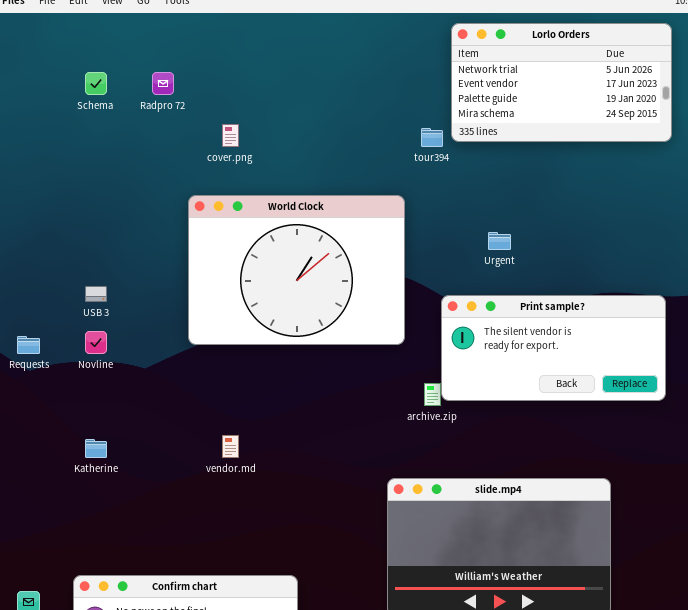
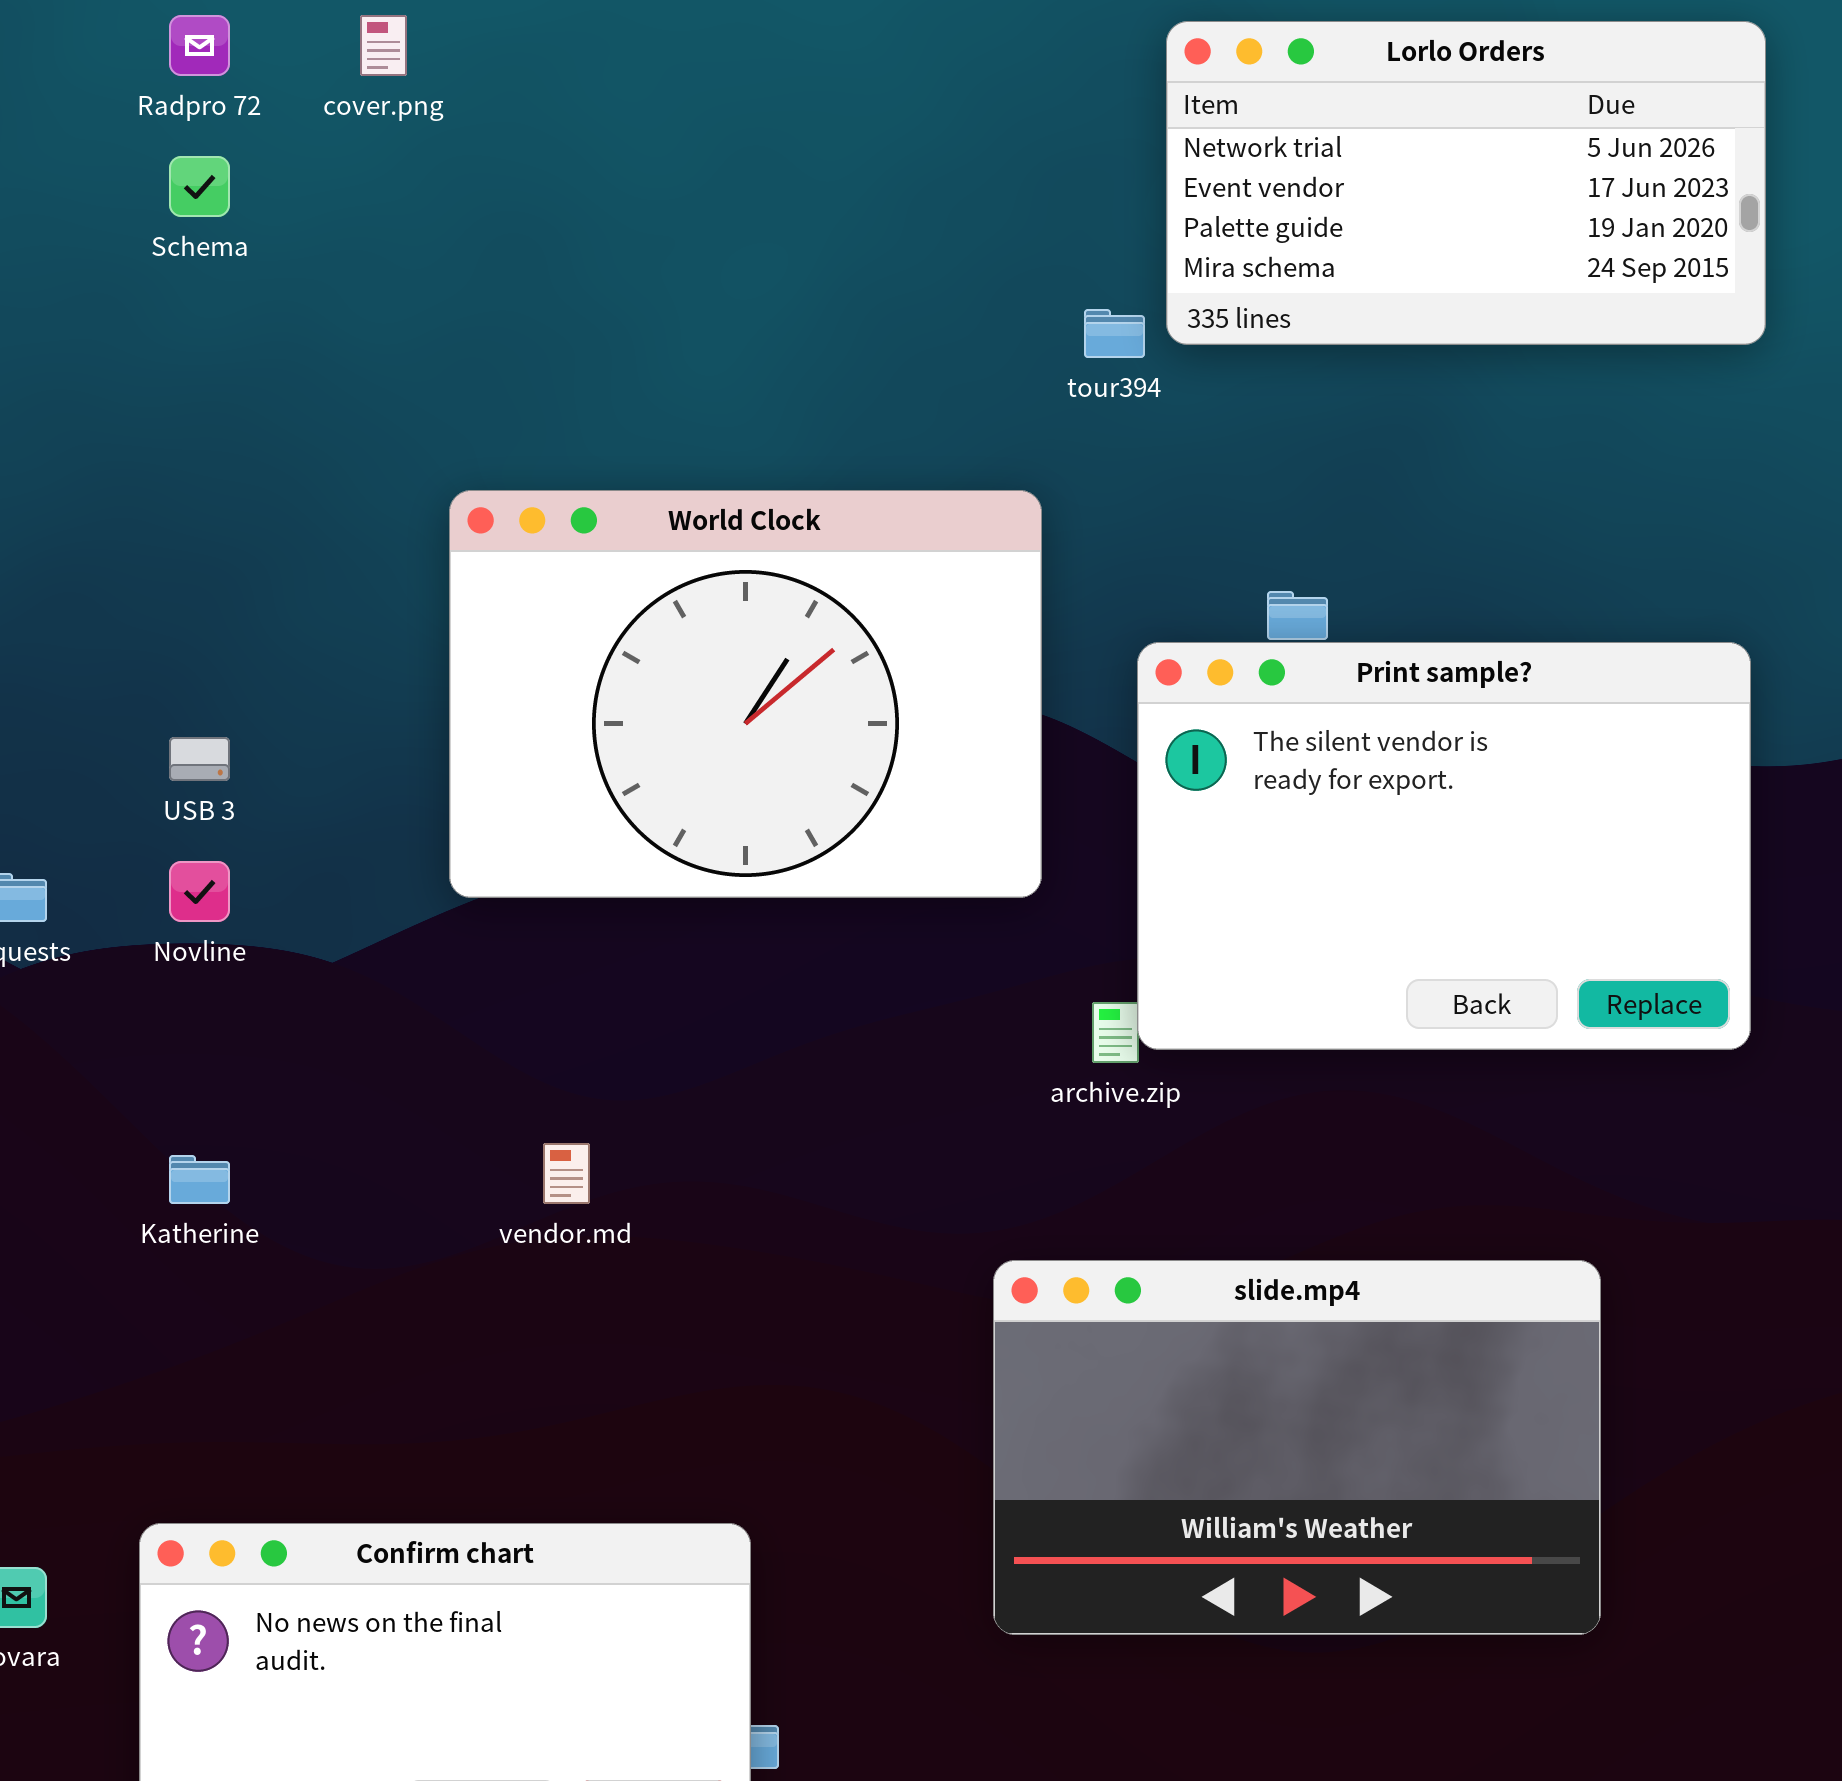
Radpro 72: [152,72,174,95] -> [169,15,230,76], moved
cover.png: [222,124,239,147] -> [360,15,407,76], moved
Print sample?: [441,295,666,401] -> [1137,642,1751,1050], resized

